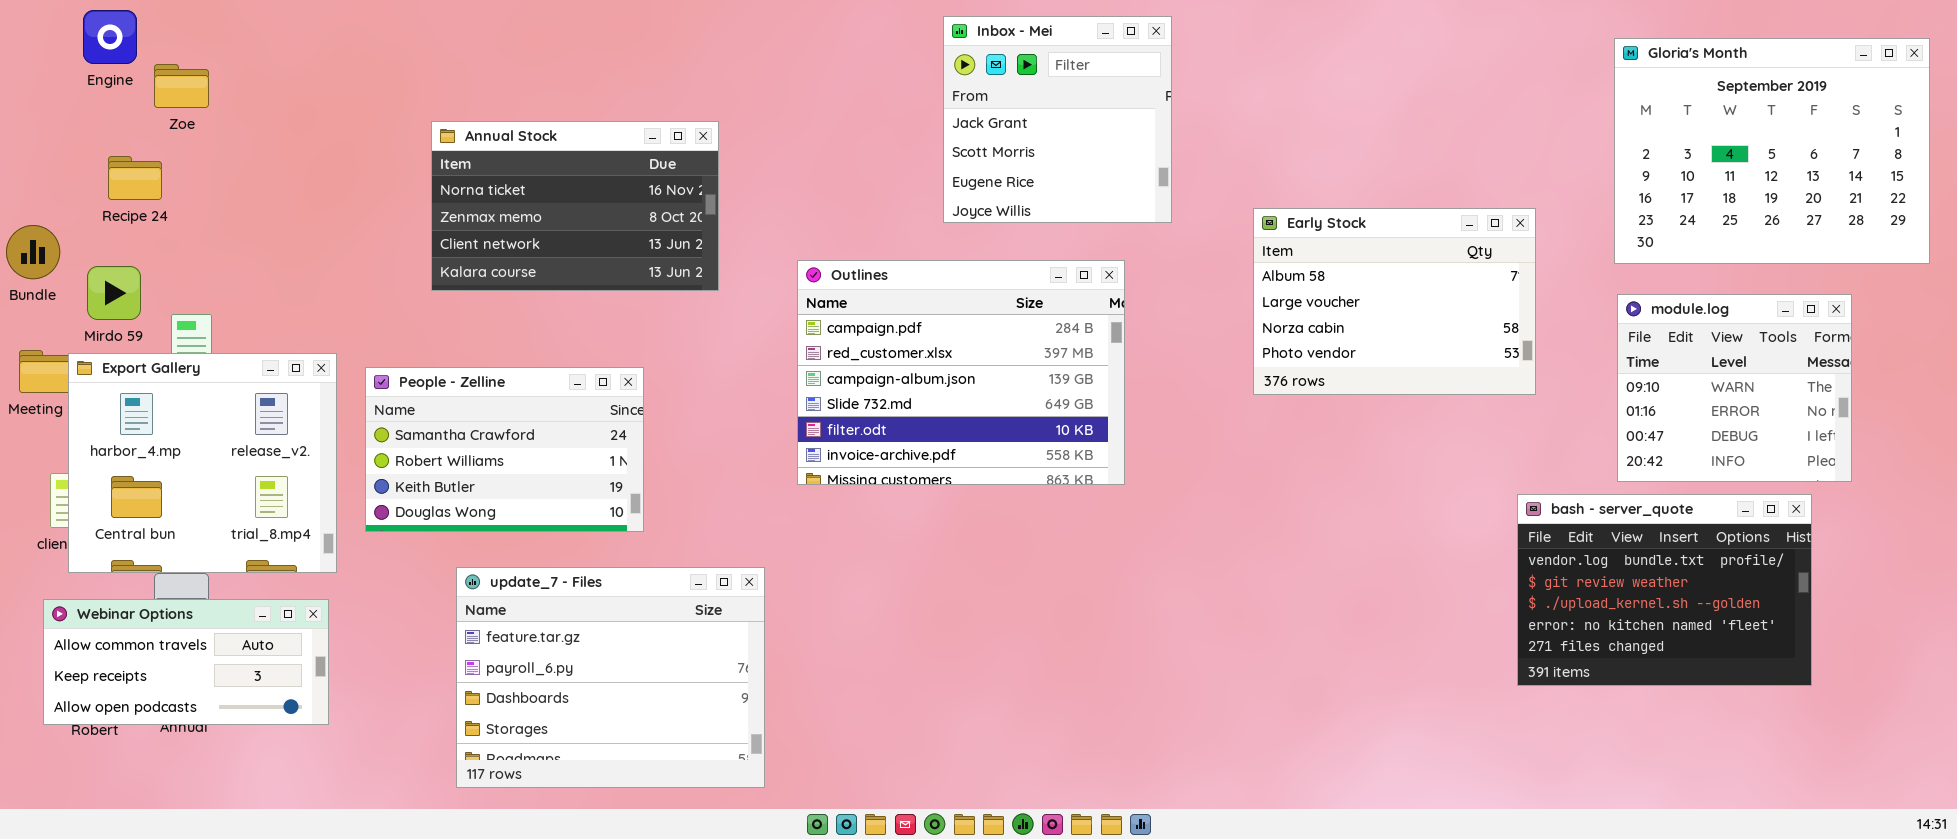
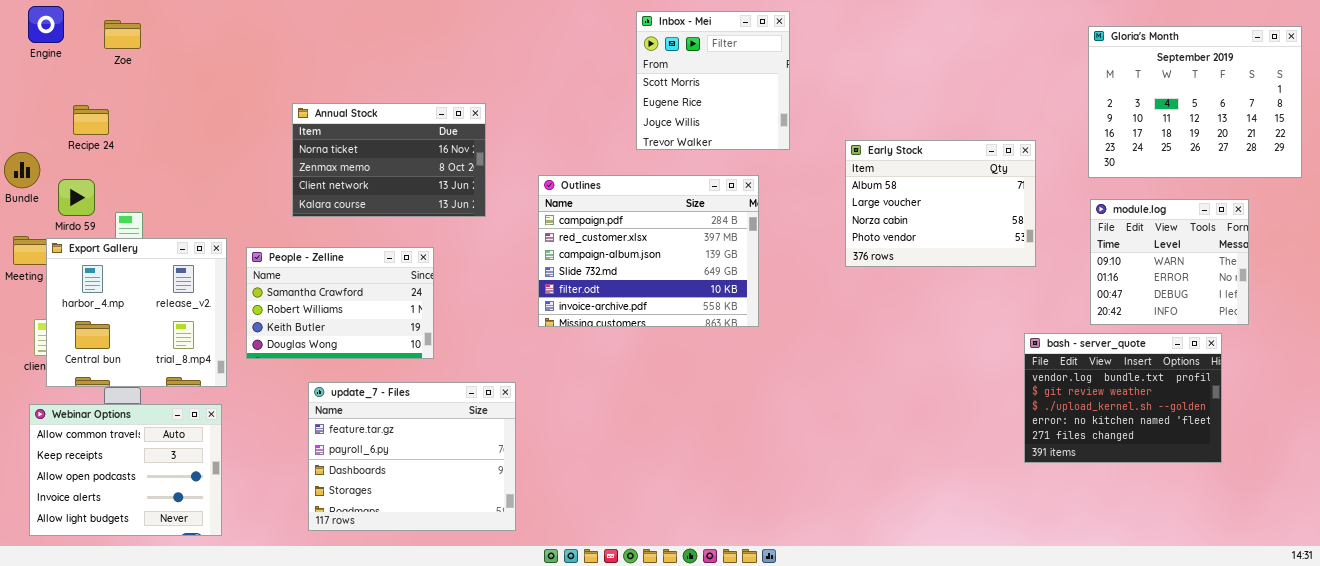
Engine: [83,10,137,64] -> [28,6,64,43], moved
Inbox - Mei: [943,16,1172,223] -> [636,11,790,150], scrolled down 1 row
Zoe: [154,64,209,108] -> [104,20,141,49], moved
Annual Stock: [431,121,719,291] -> [292,103,486,217], moved
Webinar Options: [43,599,329,725] -> [29,404,222,536], resized

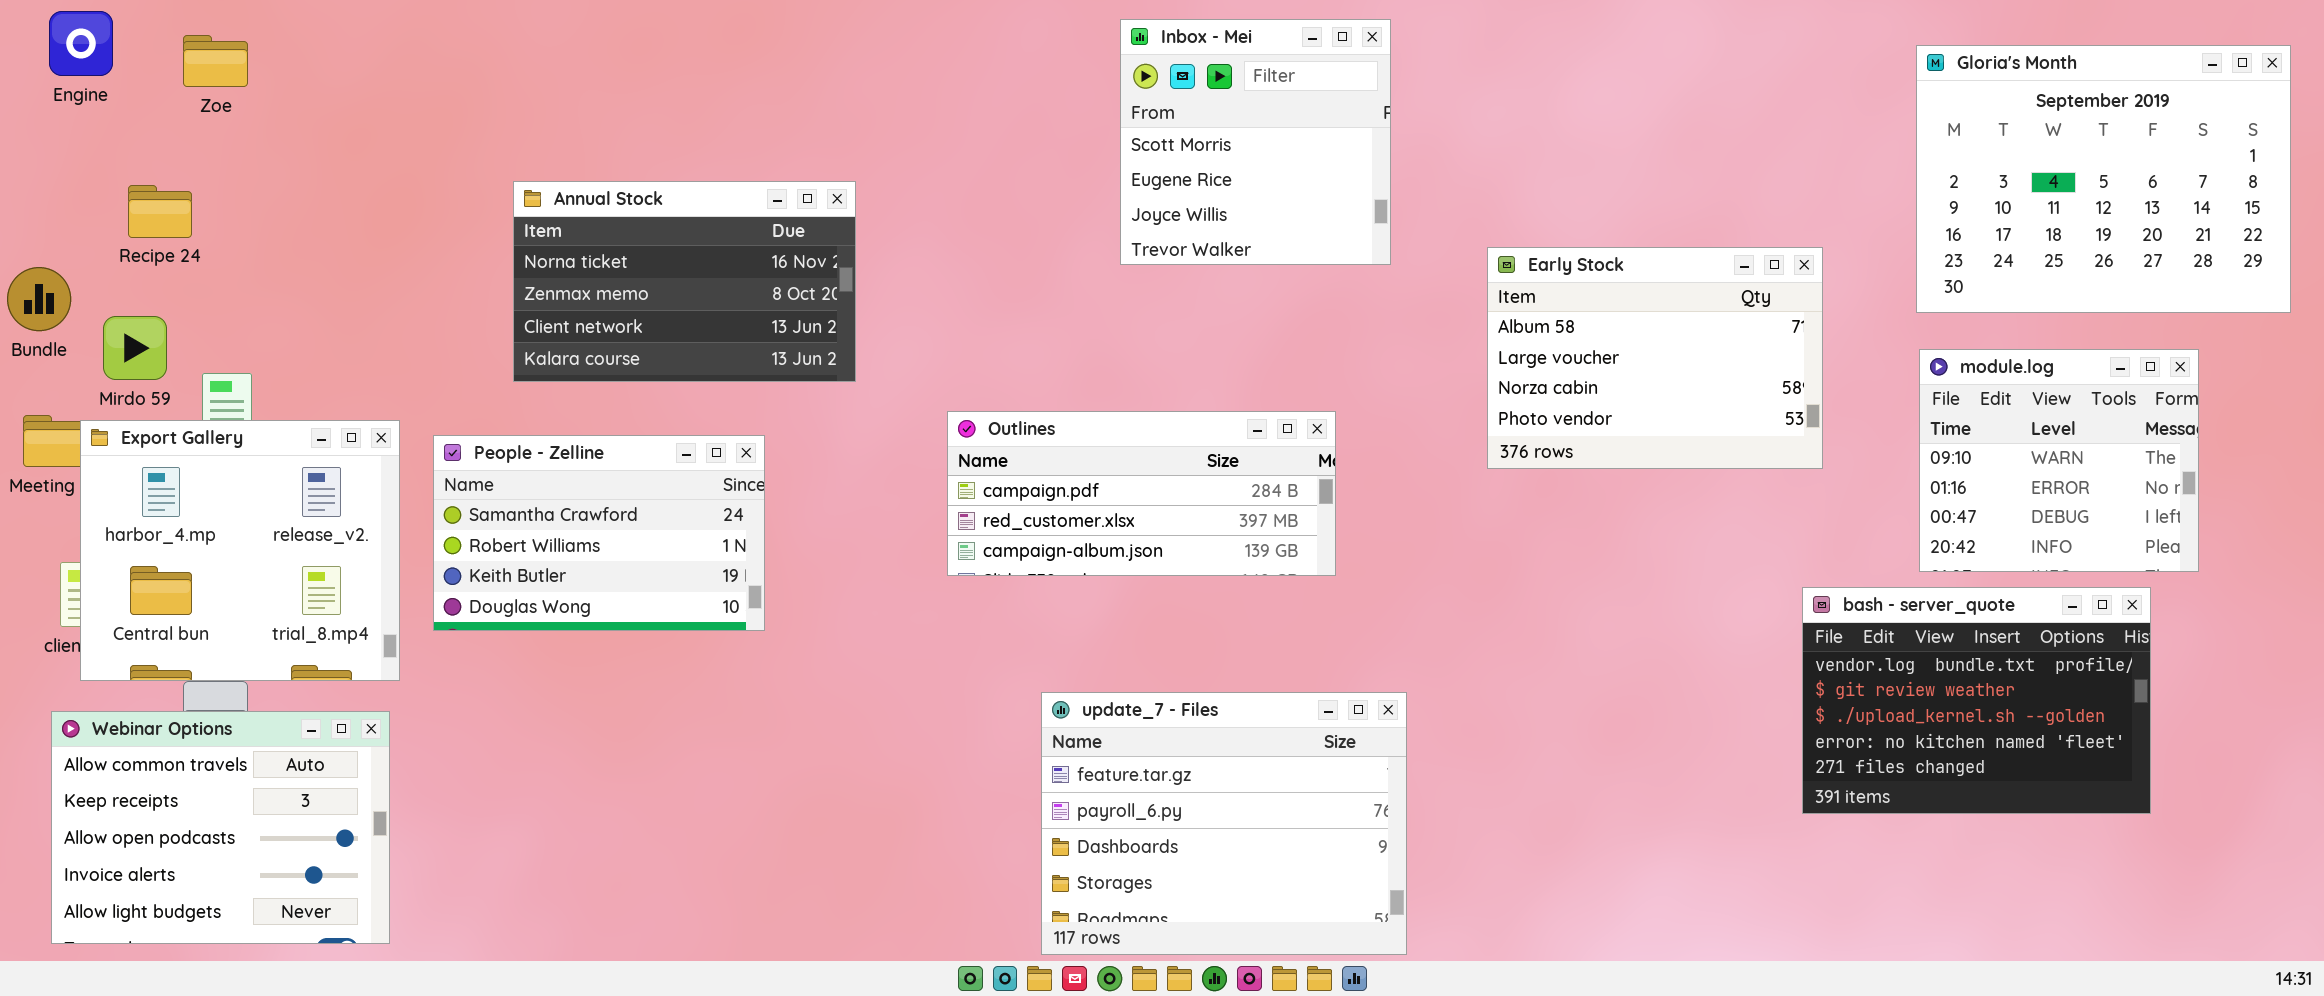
Outlines: [538,175,759,327] -> [947,411,1336,576], resized
update_7 - Files: [308,382,516,531] -> [1041,692,1407,955], moved

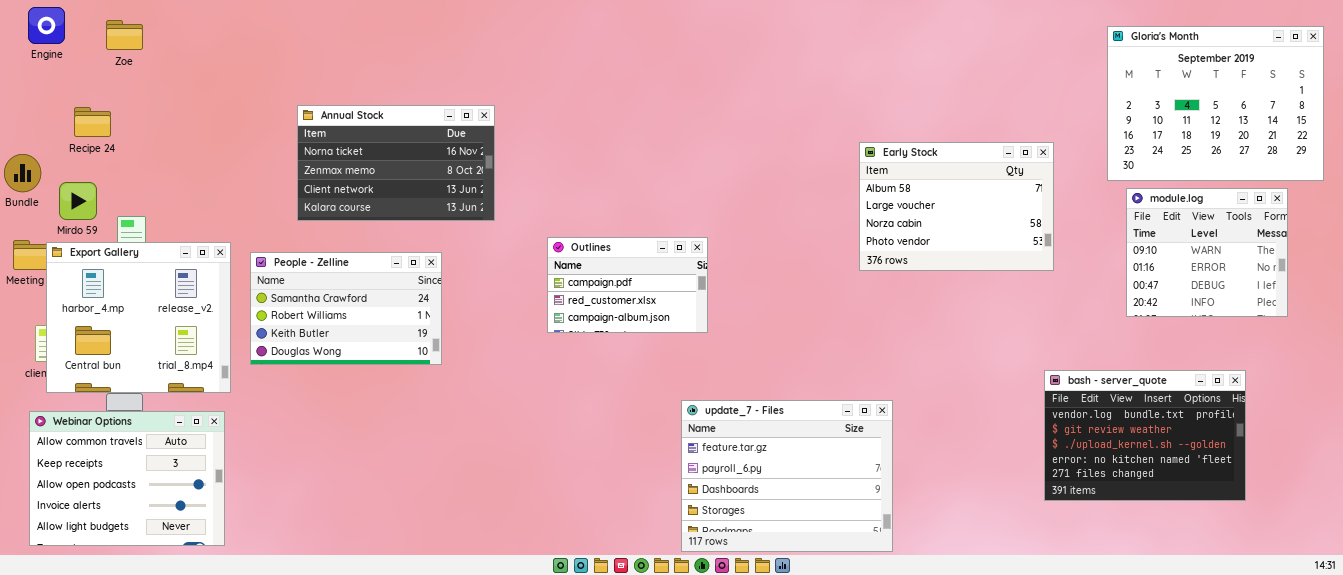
Inbox - Mei: [1120,19,1391,265] -> none, closed
module.log: [1919,349,2199,572] -> [1126,188,1288,317], moved
Outlines: [947,411,1336,576] -> [547,237,708,333], resized
bash - server_quote: [1802,587,2151,814] -> [1044,370,1246,501], moved
update_7 - Files: [1041,692,1407,955] -> [681,400,893,552], moved

